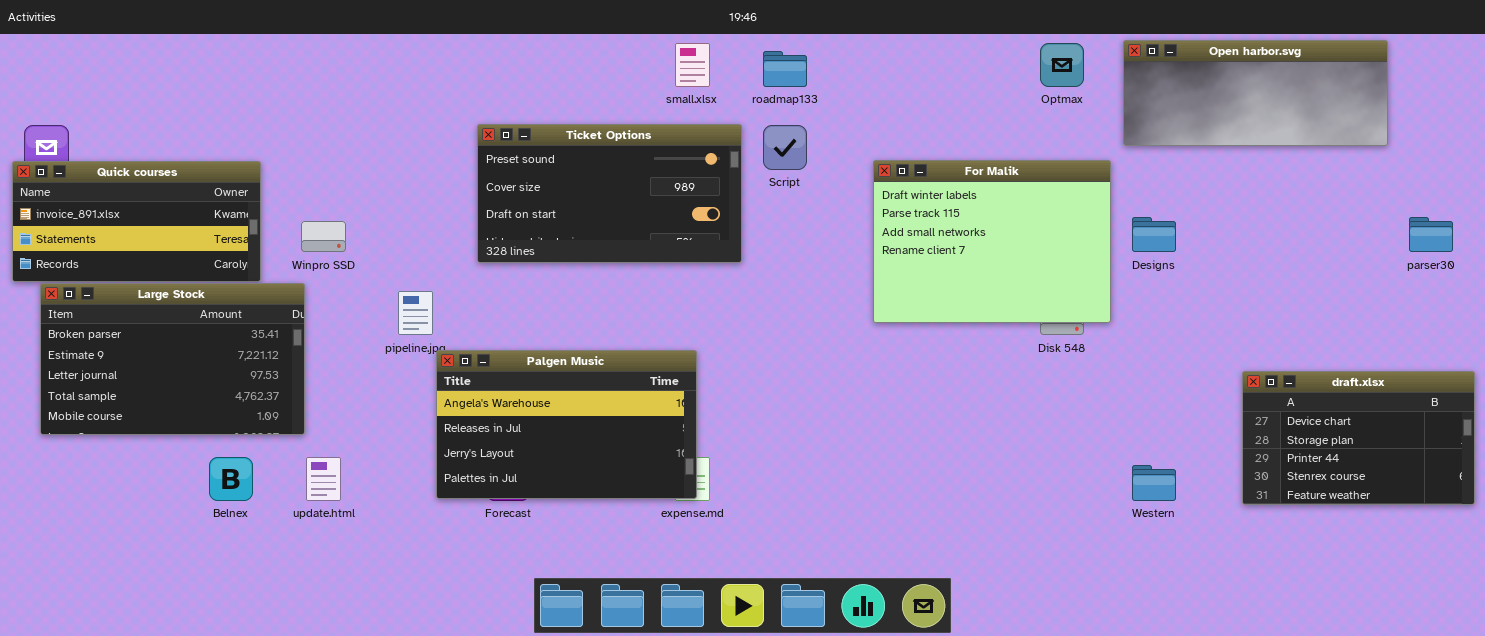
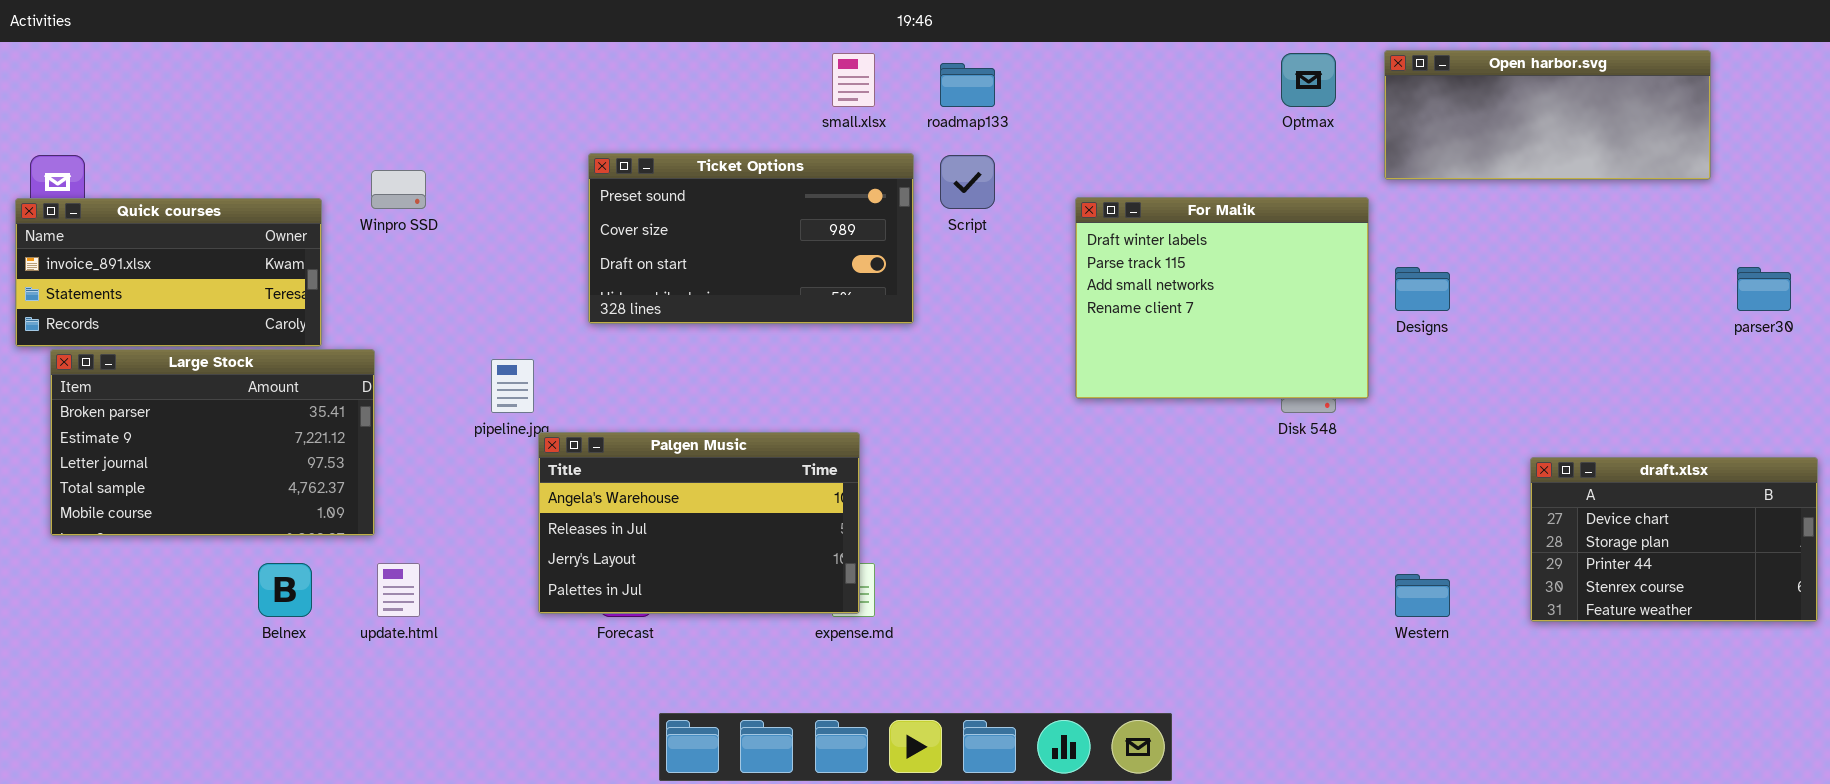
Winpro SSD: [301,221,346,252] -> [371,170,426,209], moved

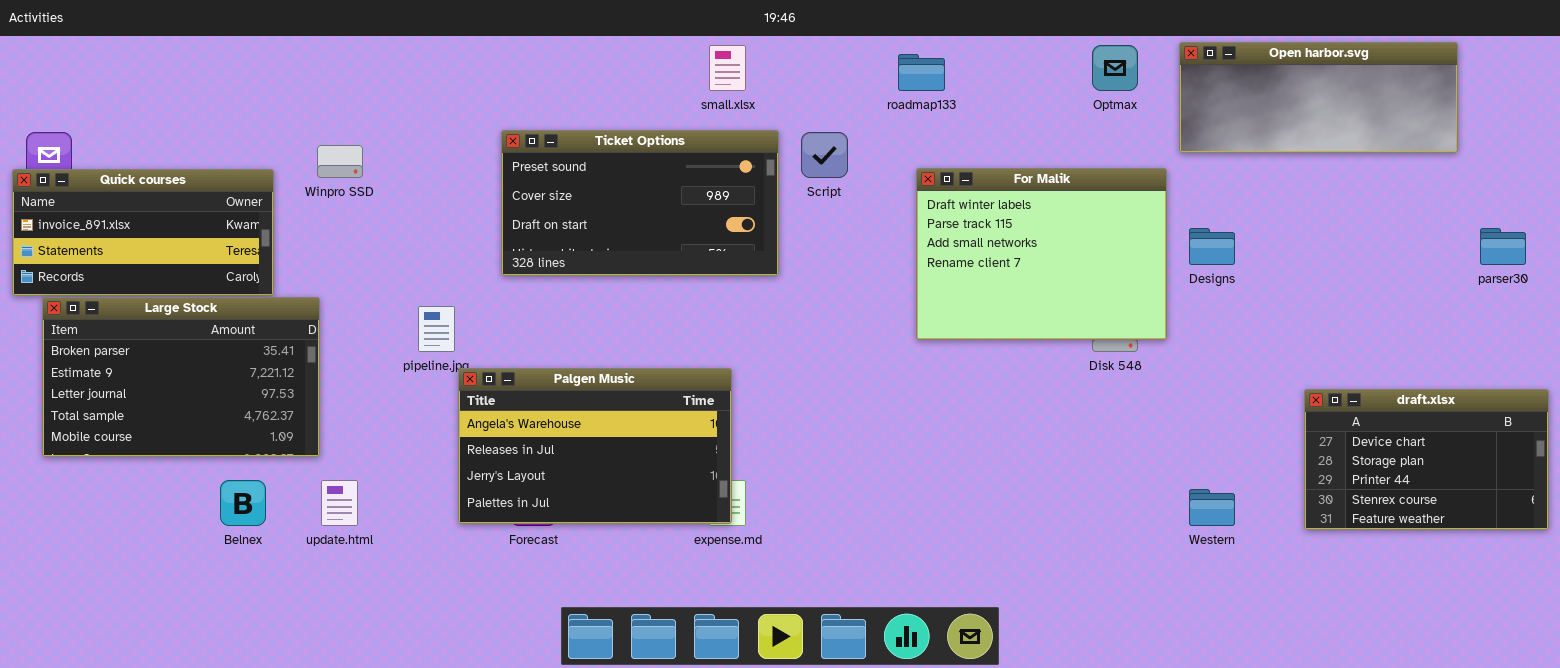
roadmap133: [940,63,995,107] -> [898,54,945,91], moved

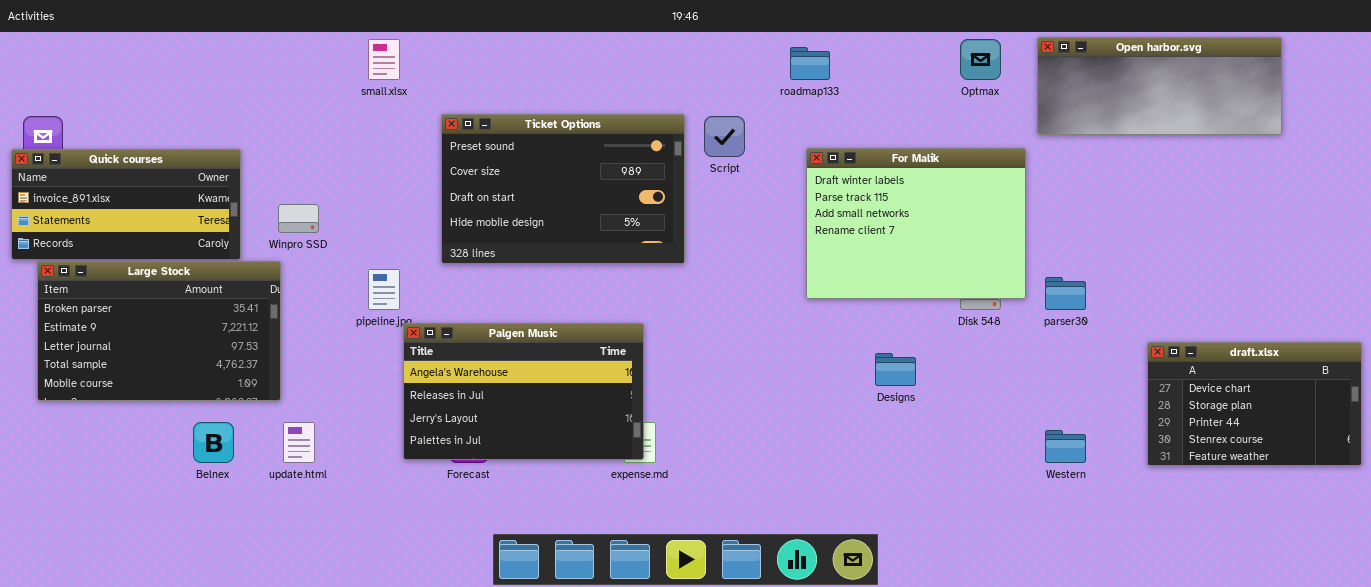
small.xlsx: [709,45,746,91] -> [368,39,400,80], moved
Ticket Options: [501,130,779,276] -> [441,114,685,264], resized
Winpro SSD: [317,145,363,178] -> [278,204,319,233], moved
Designs: [1189,228,1235,265] -> [875,353,916,386], moved
parser30: [1480,228,1526,265] -> [1045,277,1086,310], moved

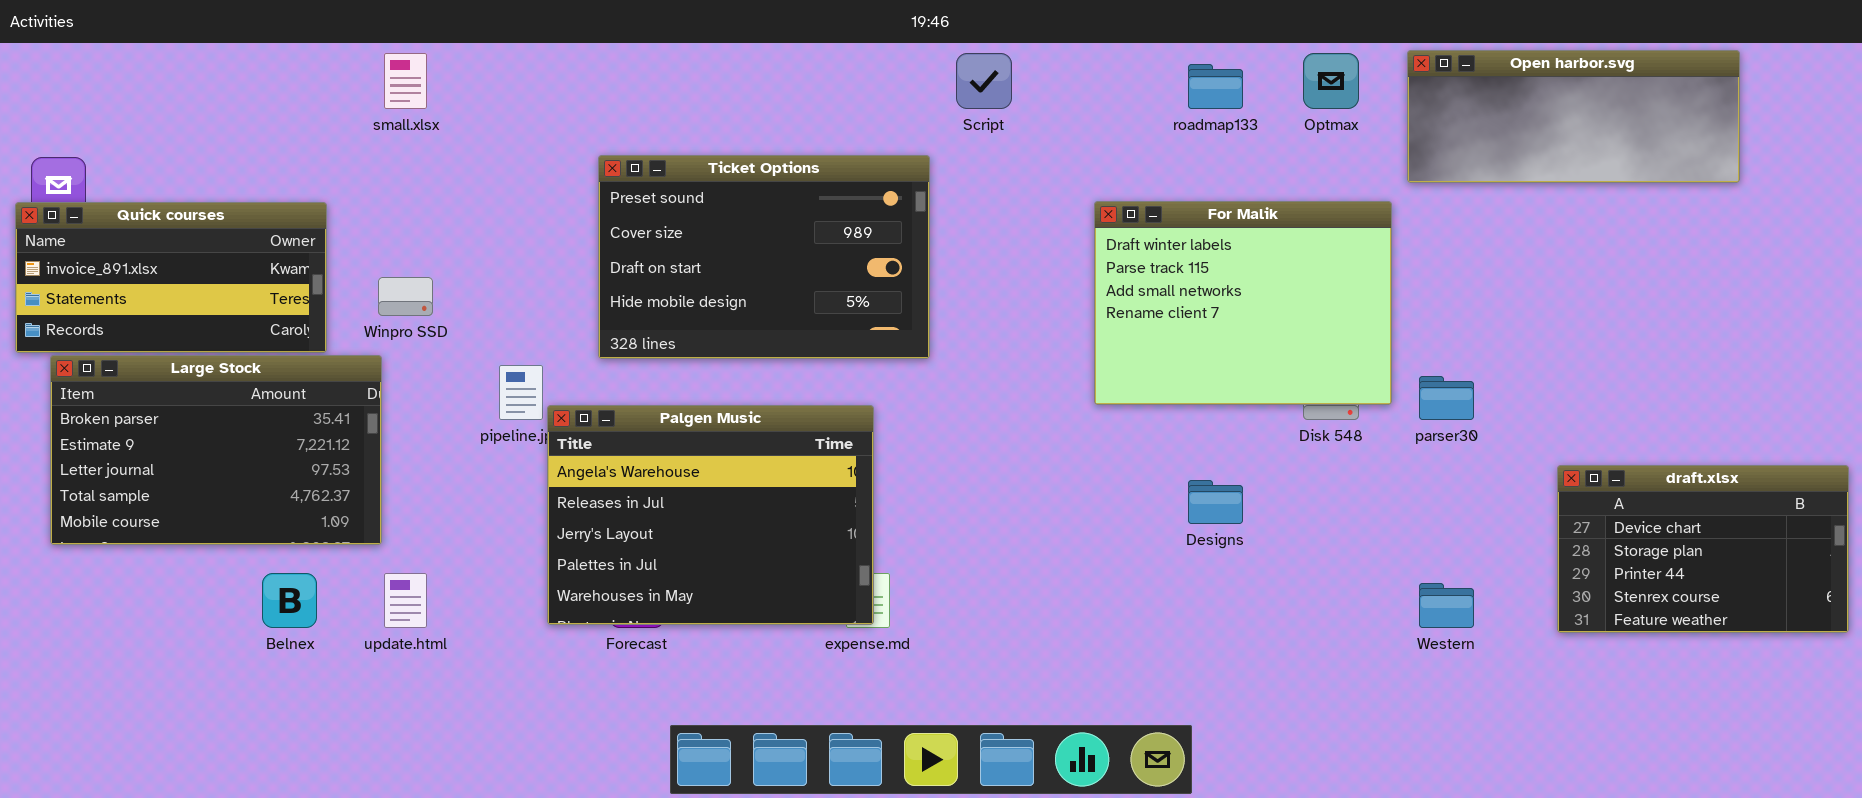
small.xlsx: [368,39,400,80] -> [384,53,427,109], moved
roadmap133: [790,47,830,80] -> [1188,64,1243,109], moved
Script: [704,116,745,157] -> [956,53,1012,109], moved
Palgen Music: [403,323,644,460] -> [547,405,874,625], resized

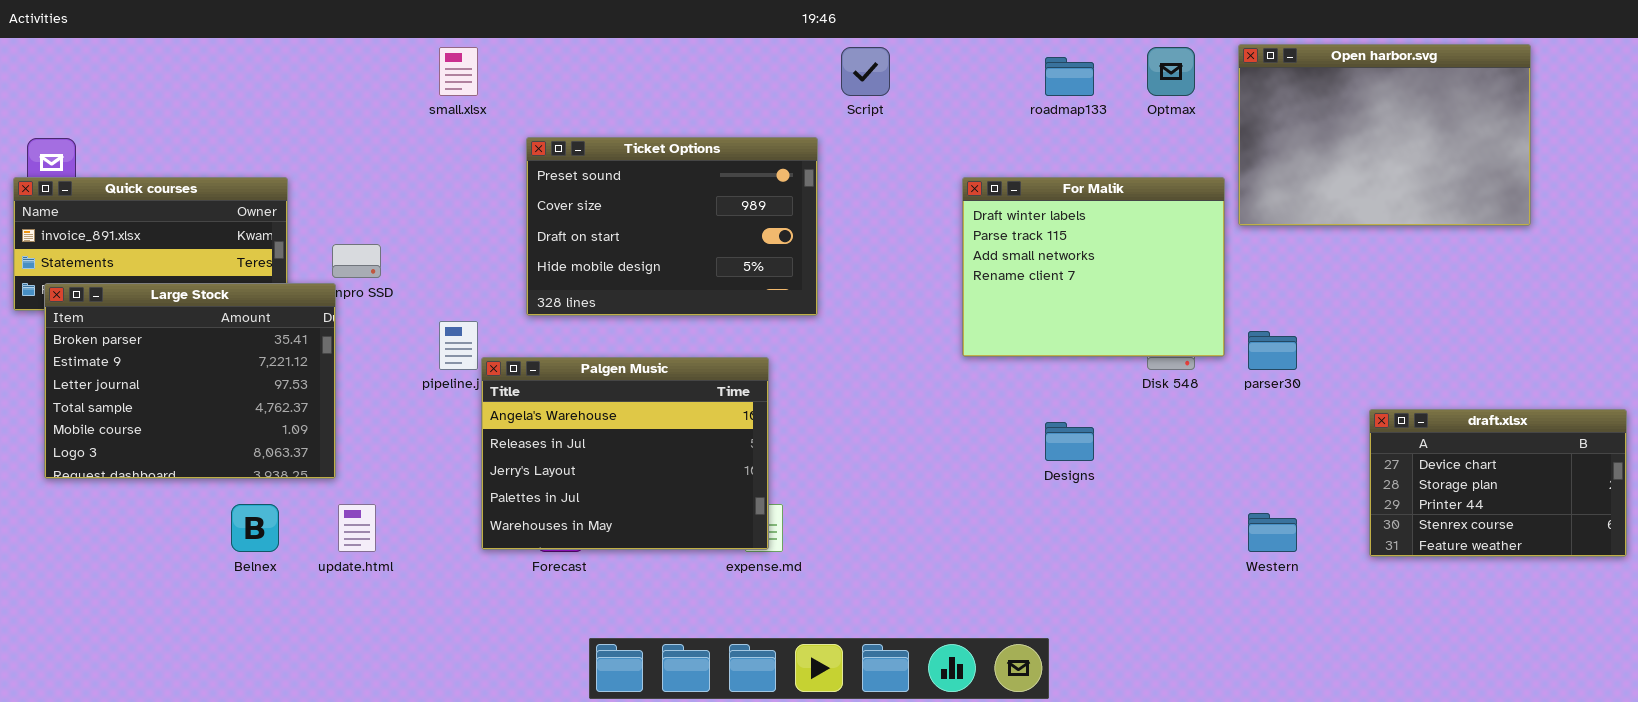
Open harbor.svg: [1407,50,1740,183] -> [1238,44,1531,226], resized
small.xlsx: [384,53,427,109] -> [439,47,478,96], moved
Large Stock: [50,355,382,545] -> [44,283,336,479], resized

